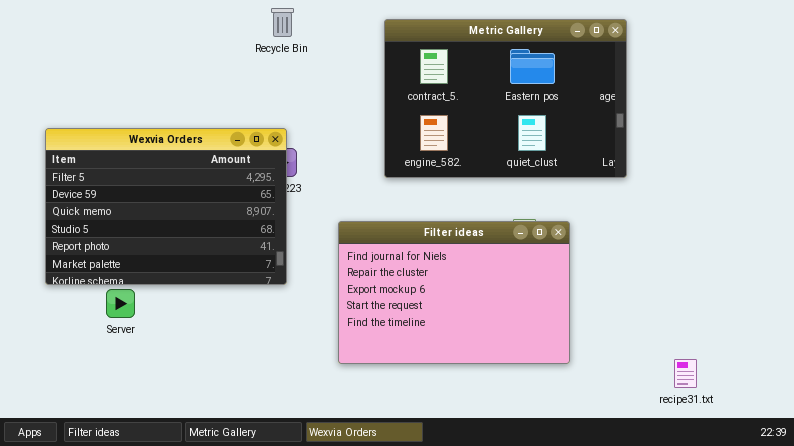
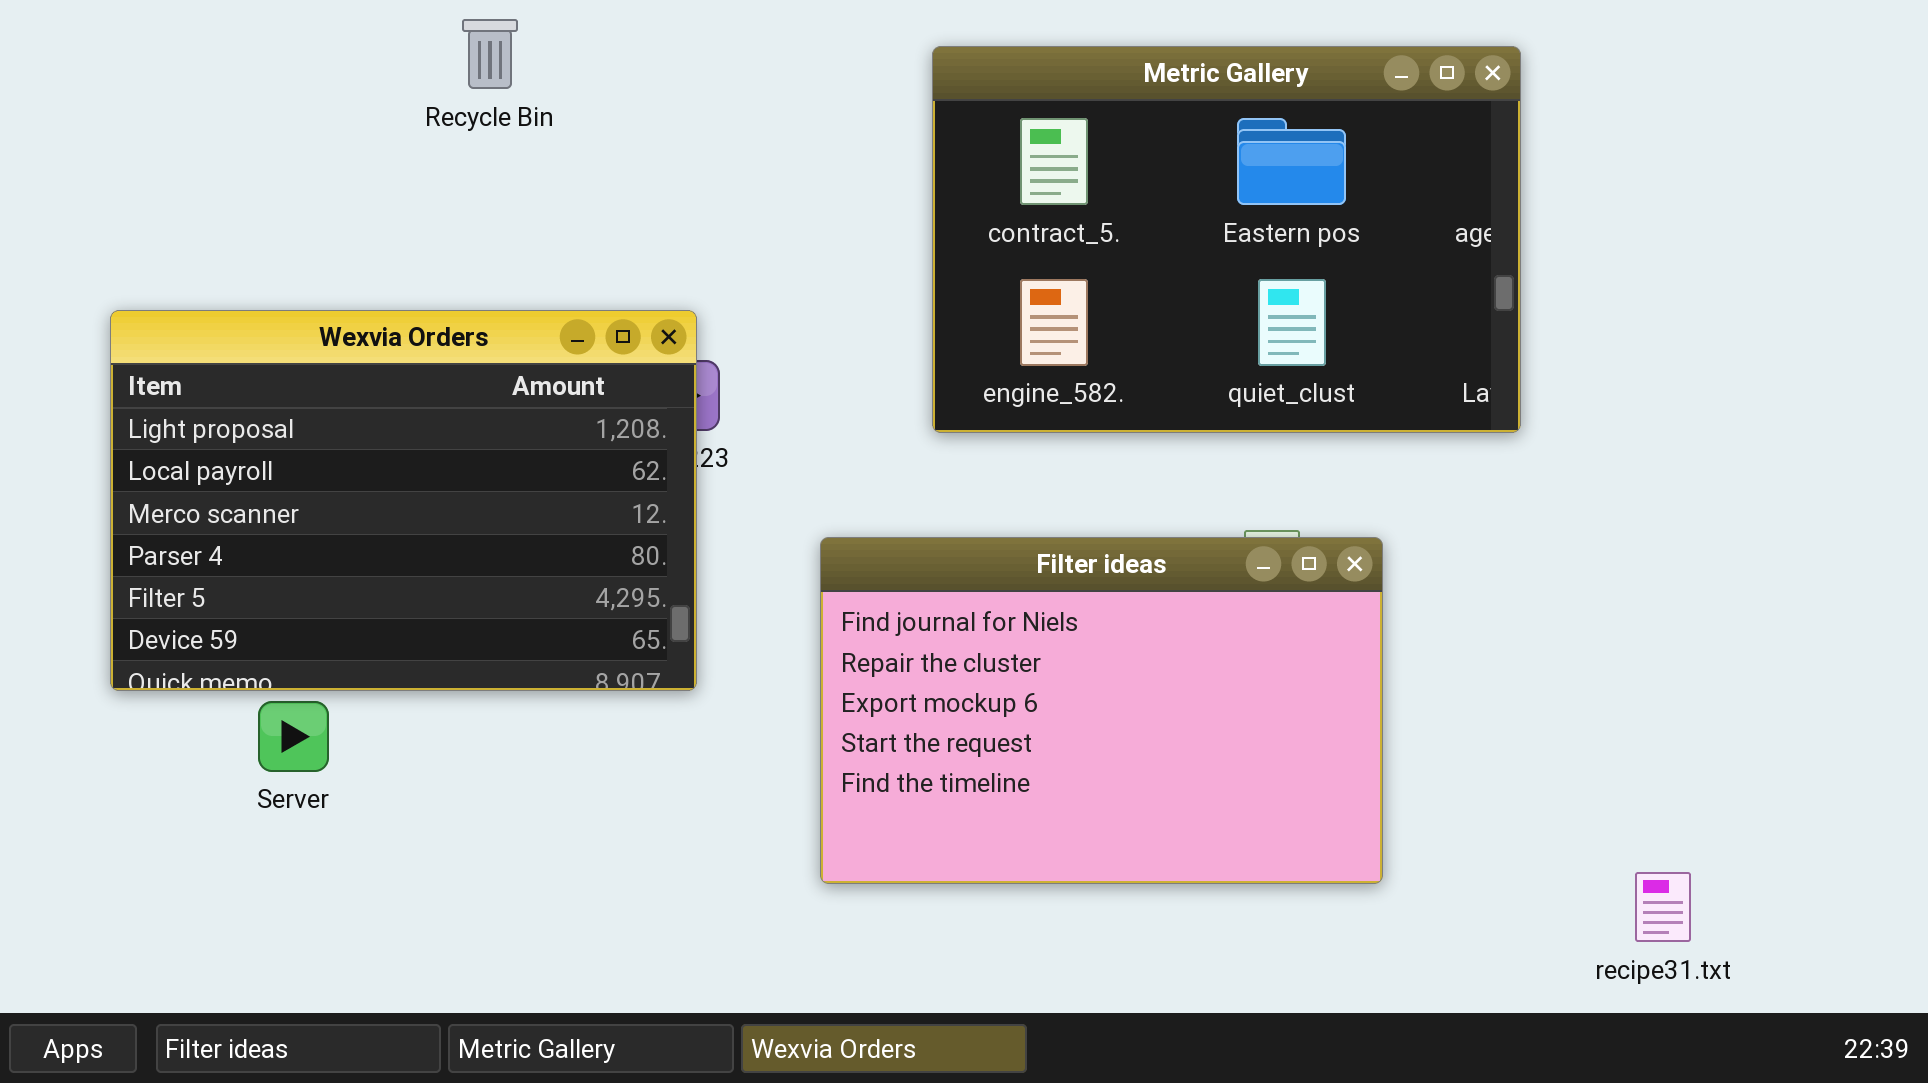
Recycle Bin: [271,8,294,37] -> [462,19,518,89], moved
Wexvia Orders: [45,128,287,285] -> [110,310,697,691], scrolled up 4 rows

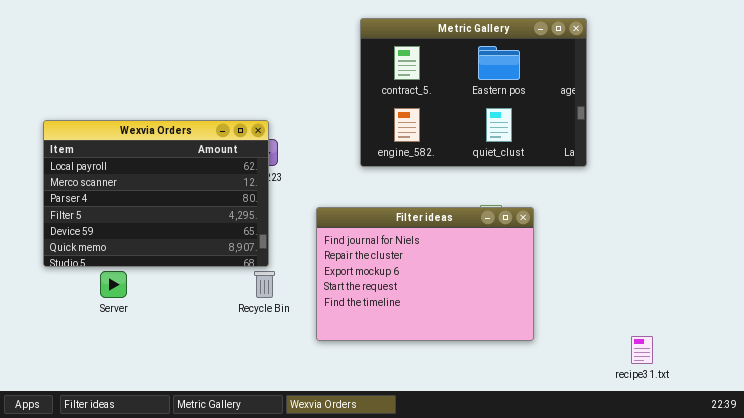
Recycle Bin: [462,19,518,89] -> [254,271,275,298], moved
Wexvia Orders: [110,310,697,691] -> [43,120,269,267], scrolled down 1 row

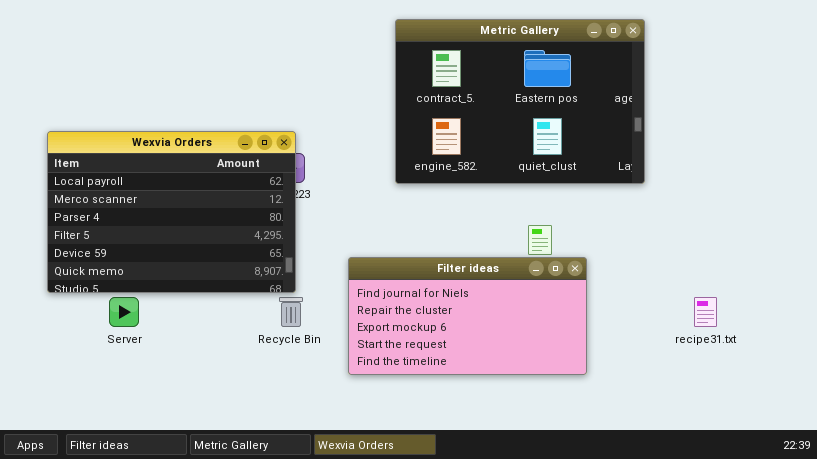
Filter ideas: [316,207,534,341] -> [348,257,587,375], resized
recipe31.txt: [631,336,653,364] -> [694,297,717,327], moved

